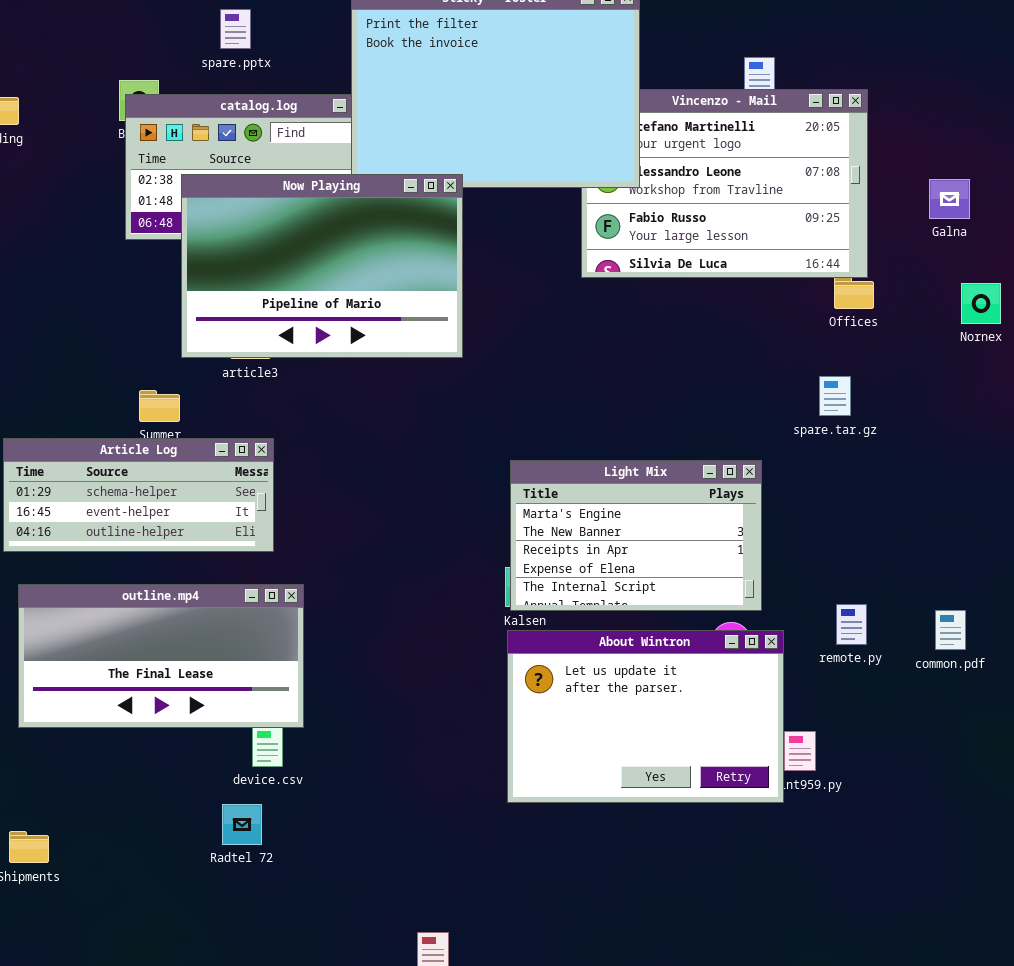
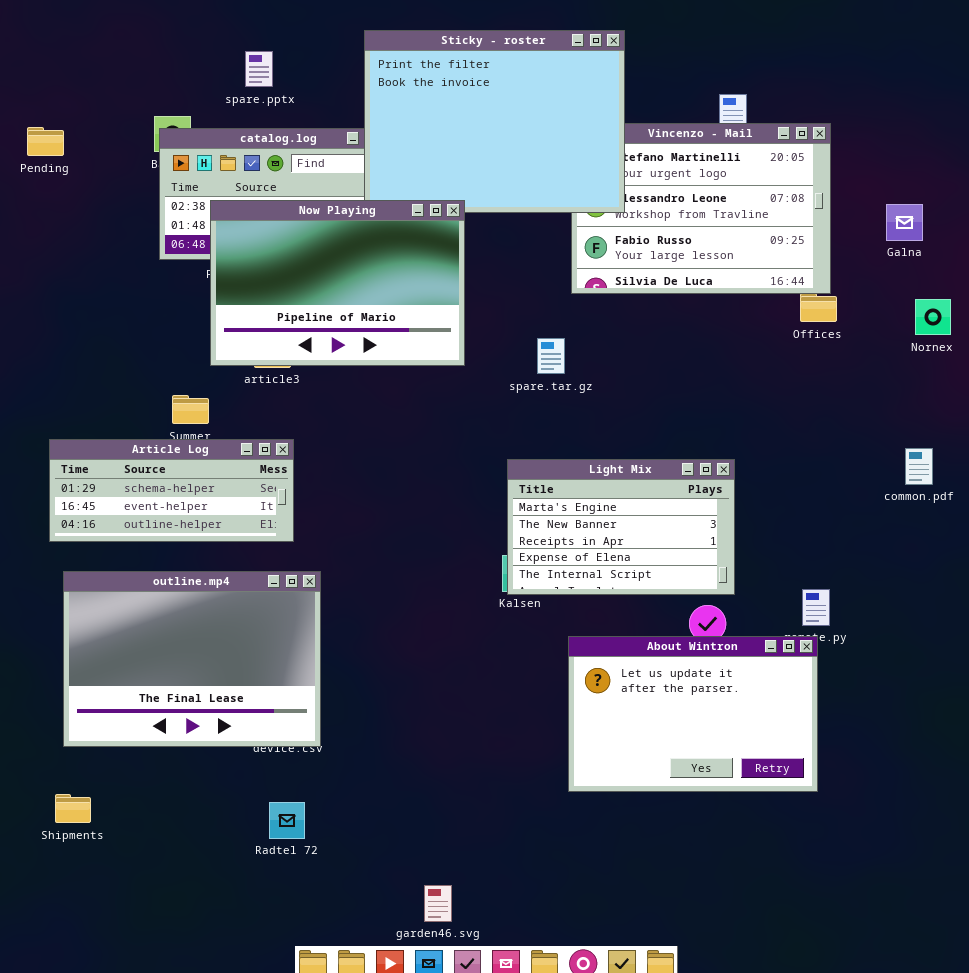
spare.tar.gz: [819,376,851,416] -> [537,338,565,374], moved
outline.mp4: [18,584,304,728] -> [63,571,321,747], resized
common.pdf: [935,610,966,650] -> [905,448,933,485], moved
About Wintron: [507,630,784,803] -> [568,636,818,792], moved
Radtel 72: [222,804,262,845] -> [269,802,305,839], moved

